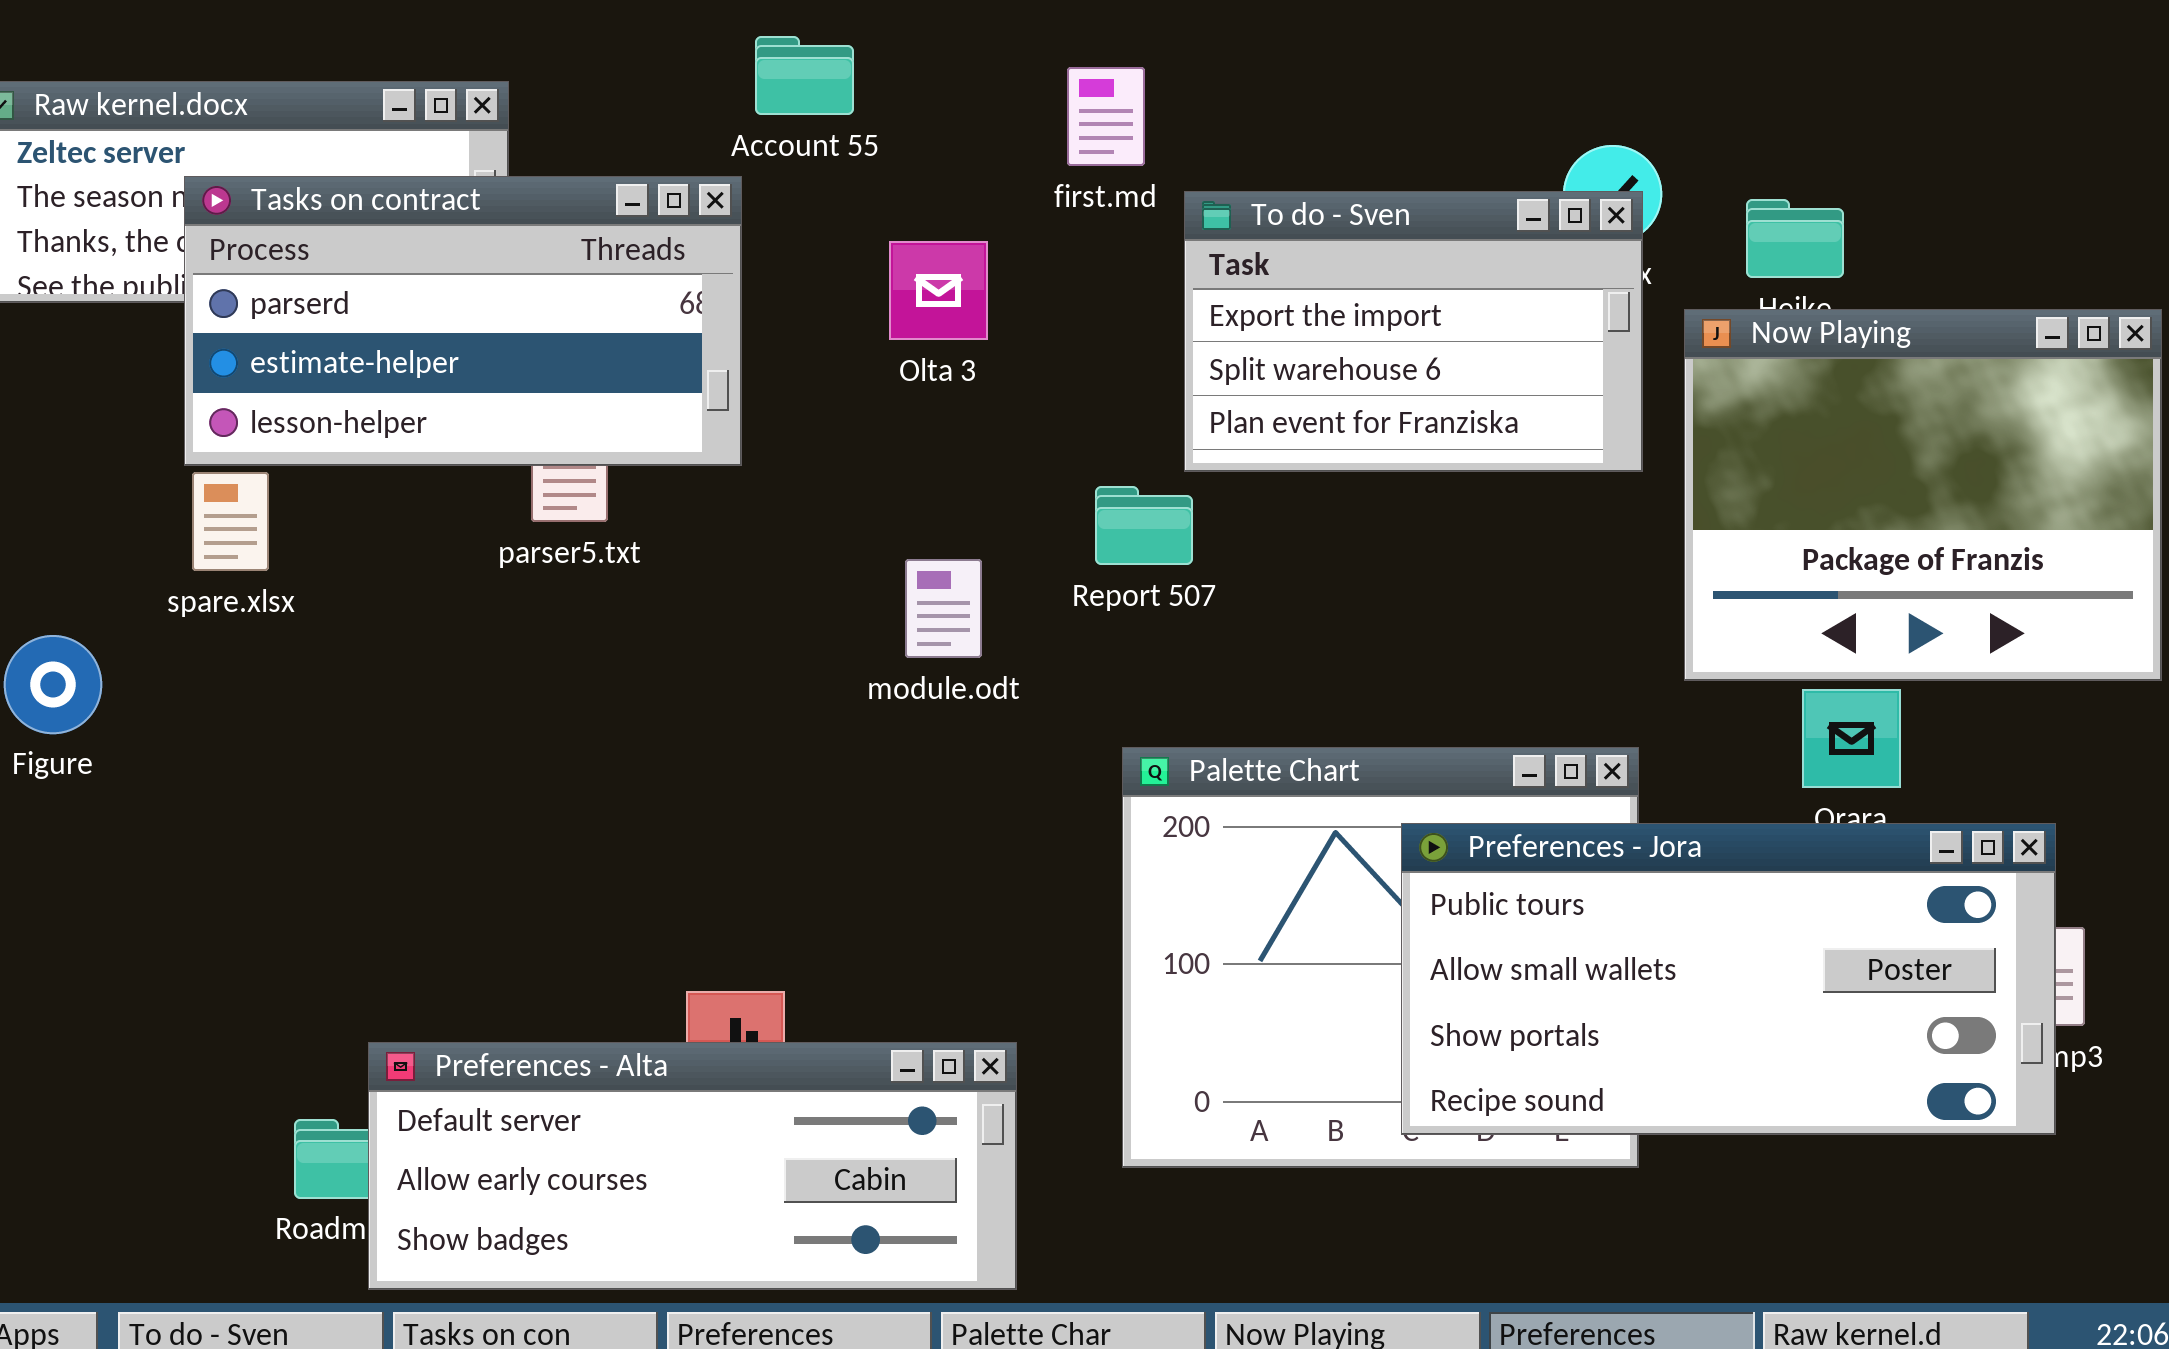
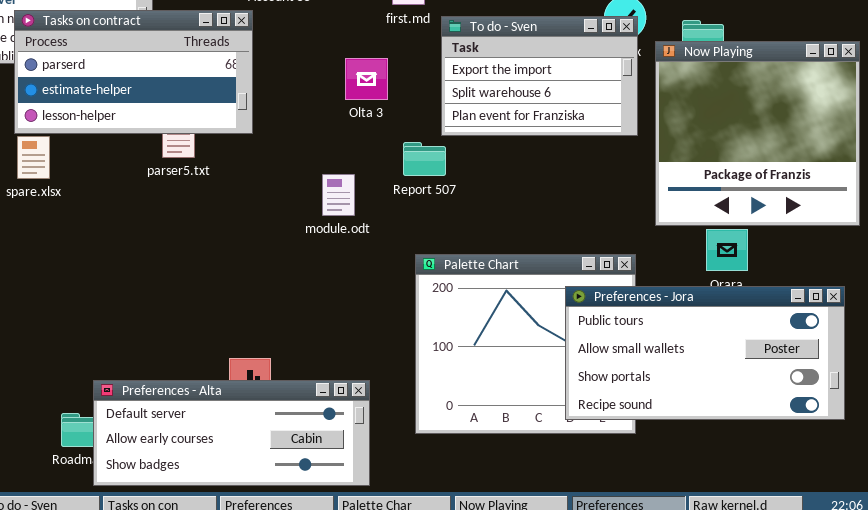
Olta 3: [889,241,988,340] -> [345,58,388,100], moved
Now Playing: [1684,309,2162,681] -> [655,41,860,226], resized
Preferences - Jora: [1401,823,2056,1135] -> [565,286,845,420], moved

